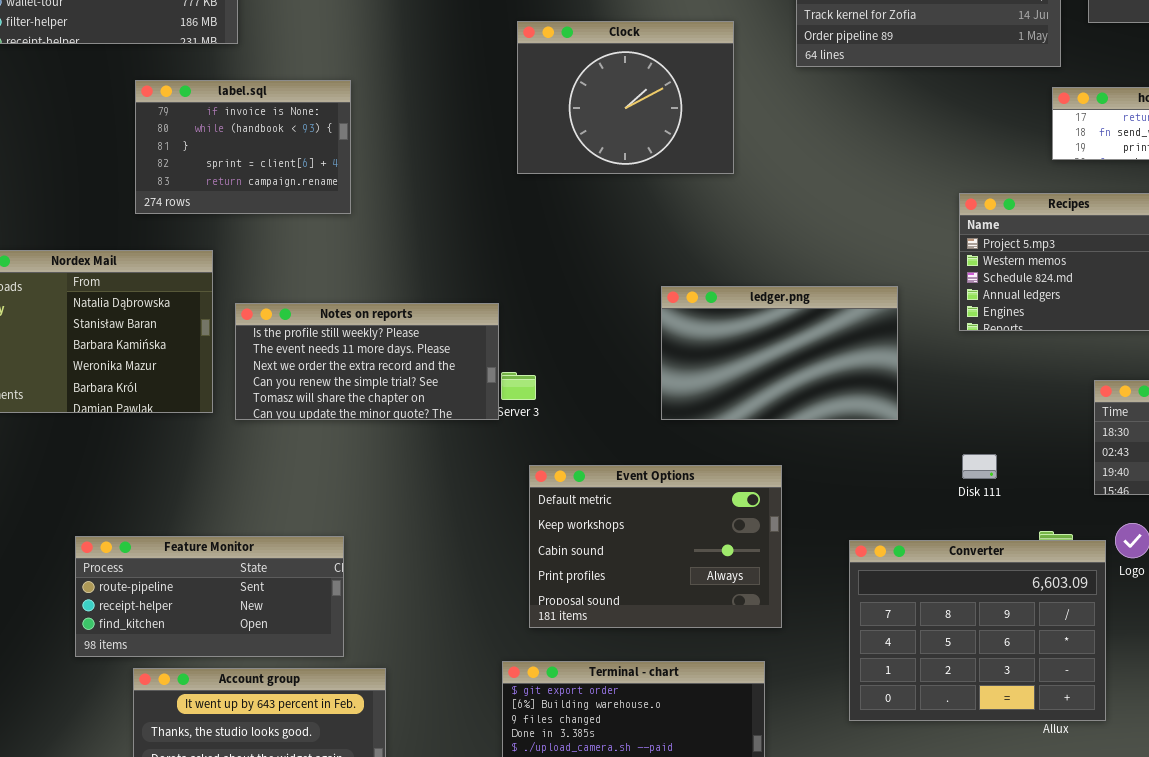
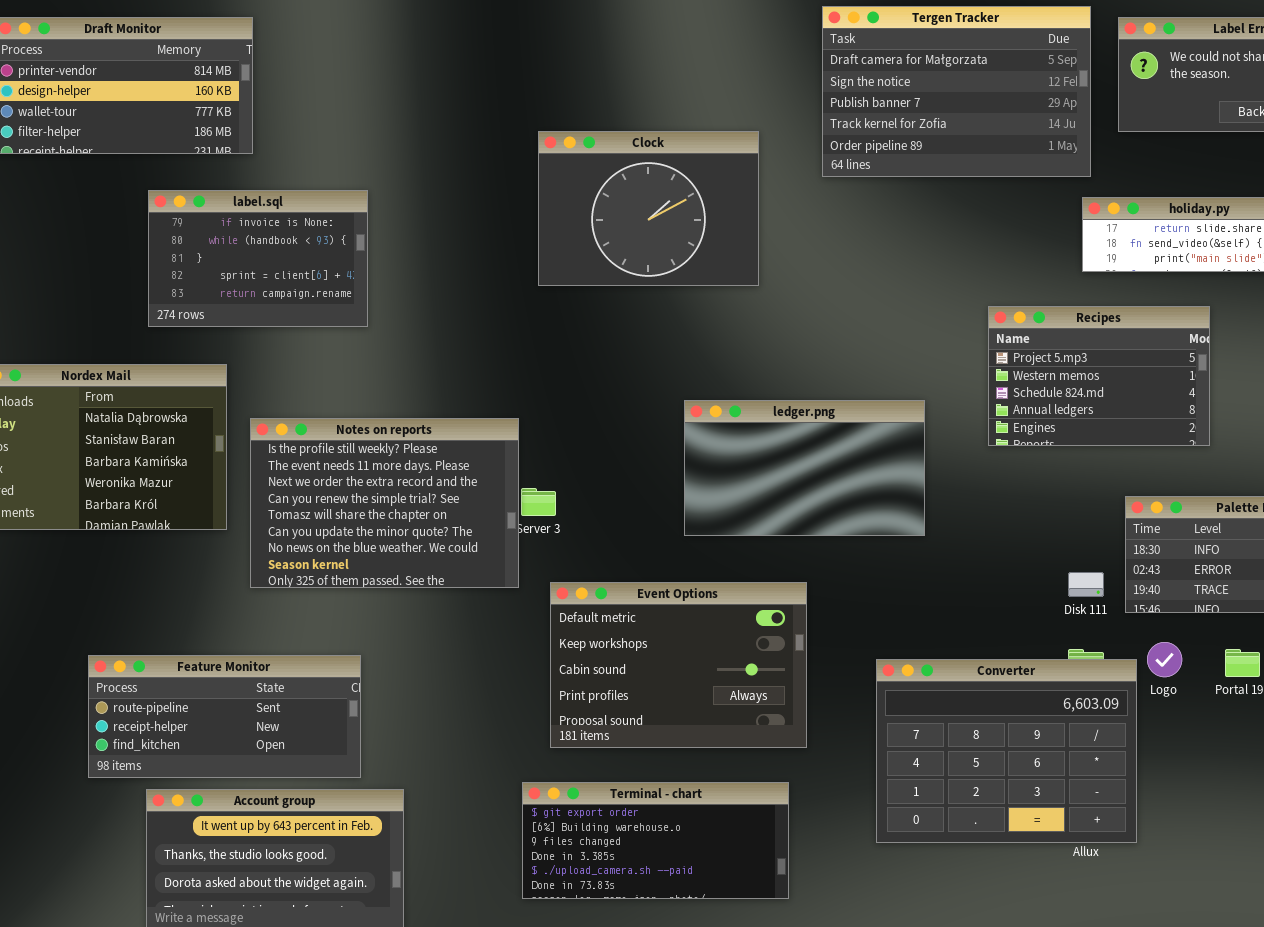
Notes on reports: [235,303,499,420] -> [250,418,519,588], resized
Disk 111: [962,454,997,479] -> [1068,572,1104,597], moved

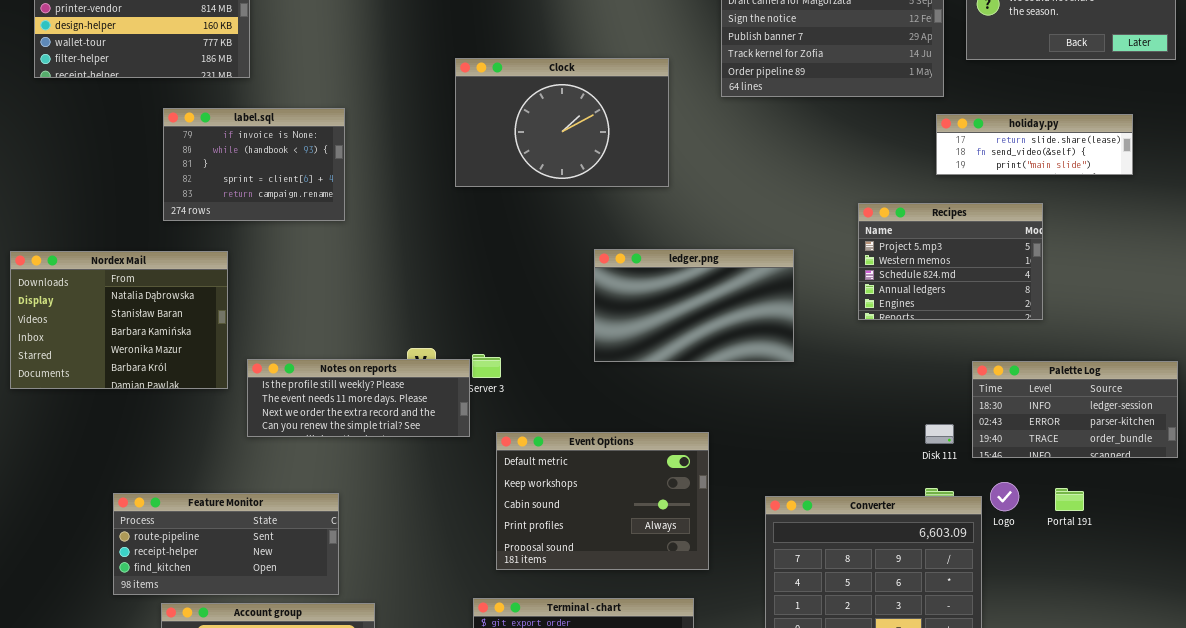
Clock: [538,131,759,286] -> [455,58,669,187], resized
ledger.png: [684,400,925,536] -> [594,249,794,362], moved
Notes on reports: [250,418,519,588] -> [247,359,470,437], resized

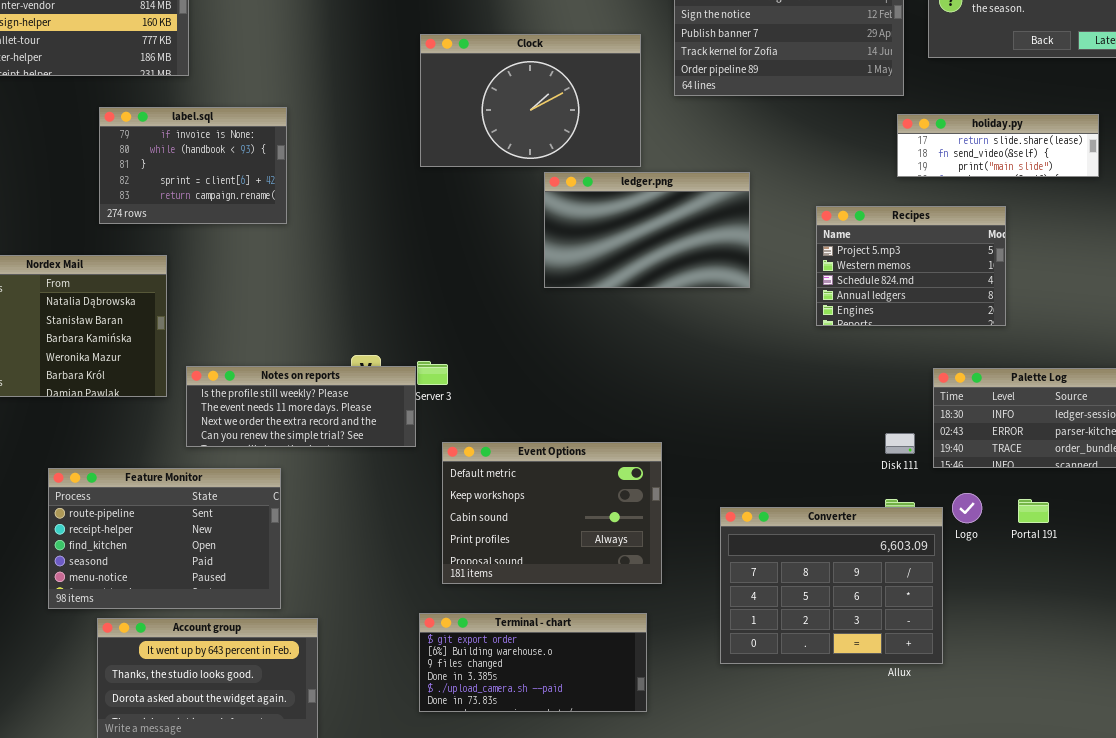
Clock: [455,58,669,187] -> [420,34,641,167], moved
ledger.png: [594,249,794,362] -> [544,172,750,288], moved
Feature Monitor: [113,493,339,595] -> [48,468,281,609], resized

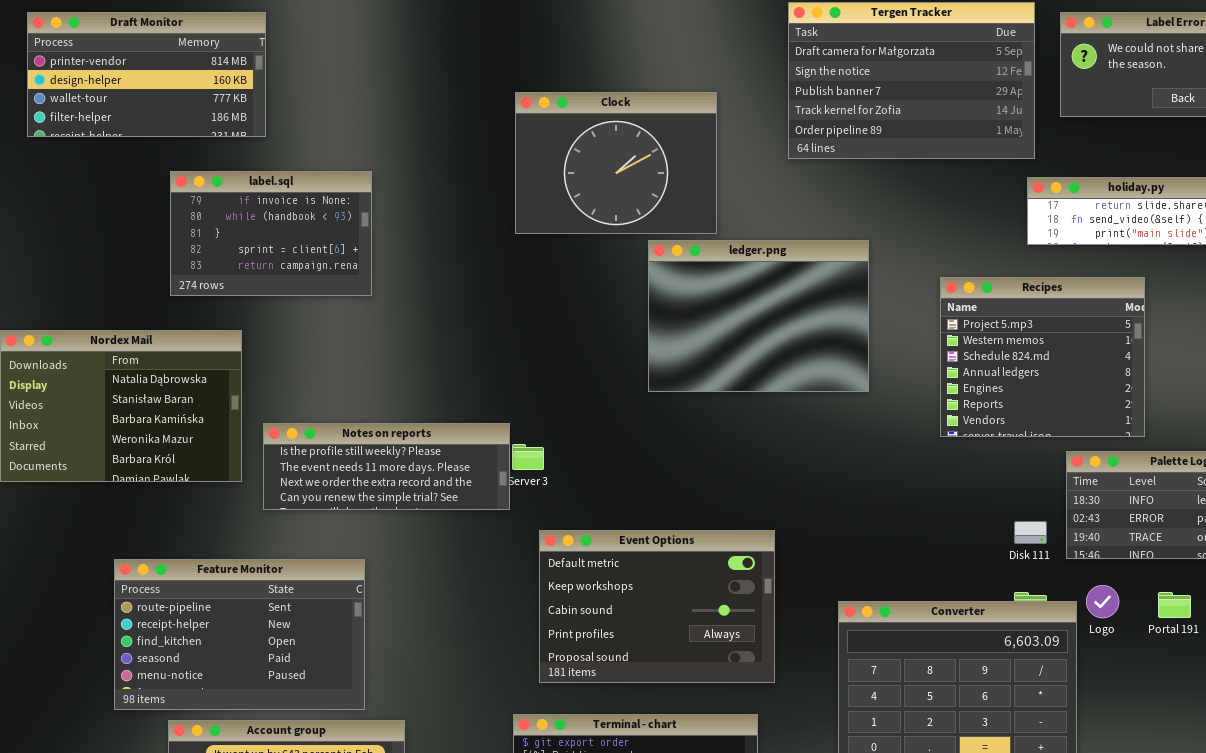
Clock: [420,34,641,167] -> [515,92,717,234], resized
ledger.png: [544,172,750,288] -> [648,240,869,392], resized
Recipes: [816,206,1006,326] -> [940,277,1145,437], resized
Notes on reports: [186,366,416,447] -> [263,423,510,510], moved

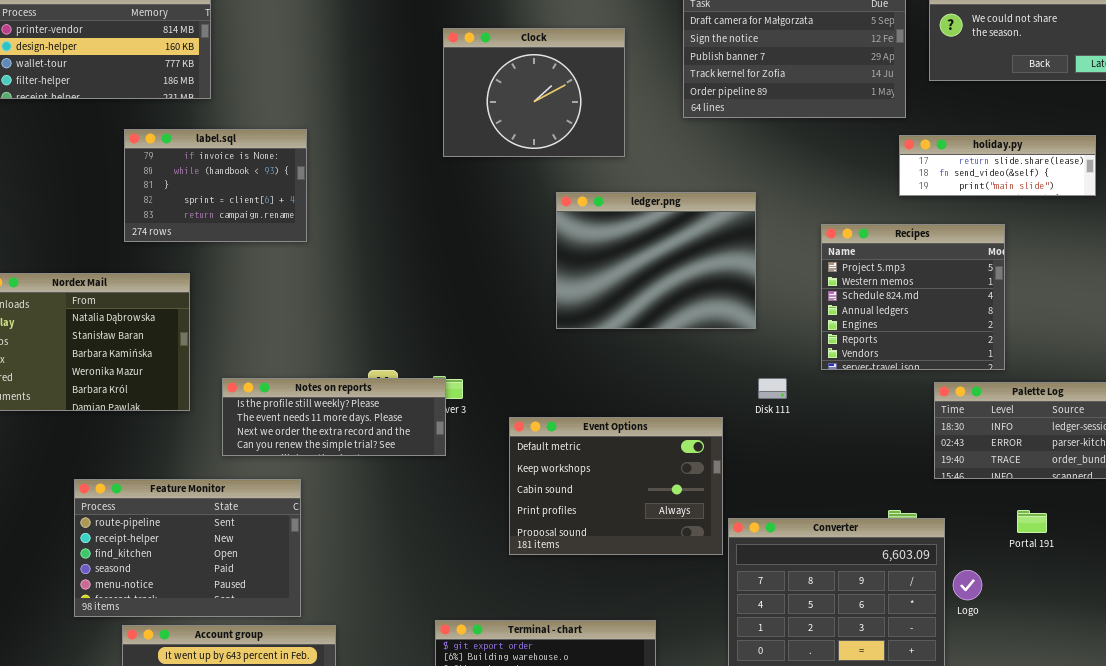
Clock: [515,92,717,234] -> [443,28,625,157], moved
Notes on reports: [263,423,510,510] -> [222,378,446,456], moved
Disk 111: [1014,521,1047,544] -> [758,378,787,399], moved
Event Options: [539,530,775,683] -> [509,417,723,555], moved
Logo: [1086,585,1119,618] -> [953,570,982,600], moved

